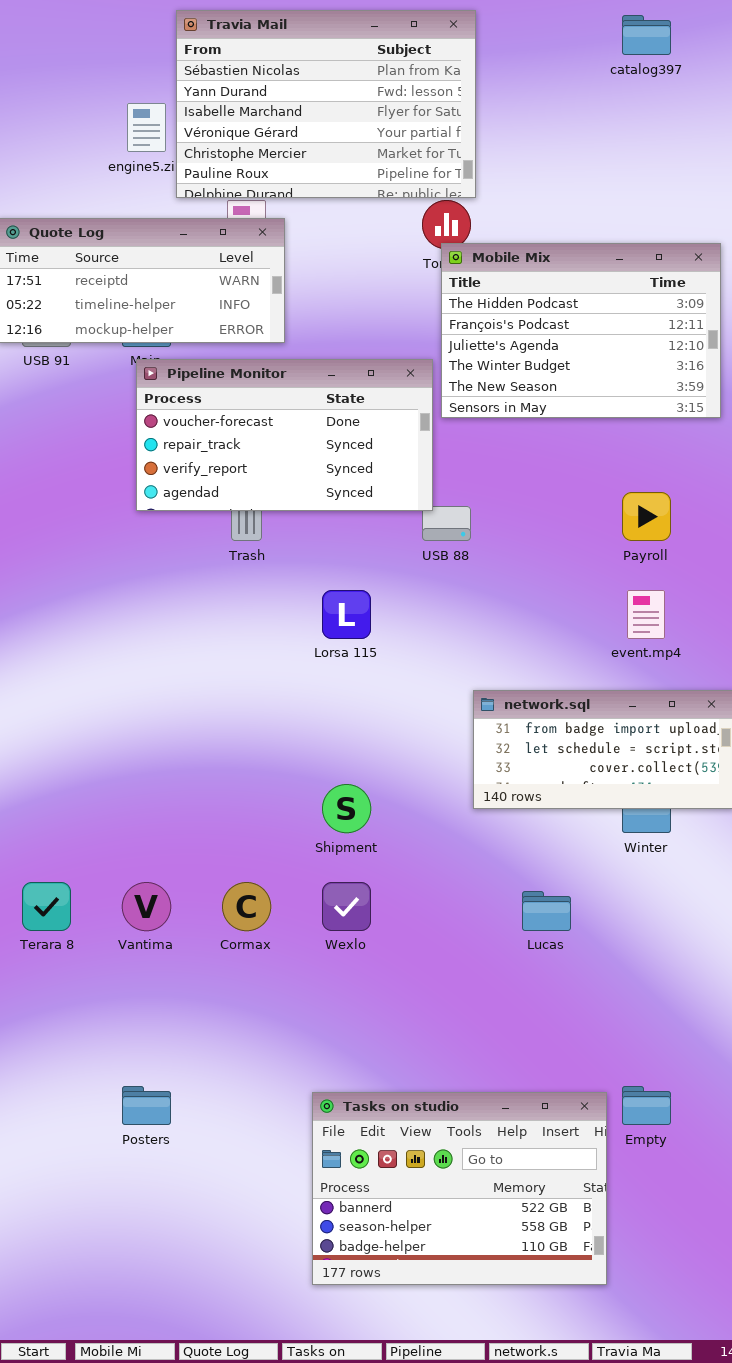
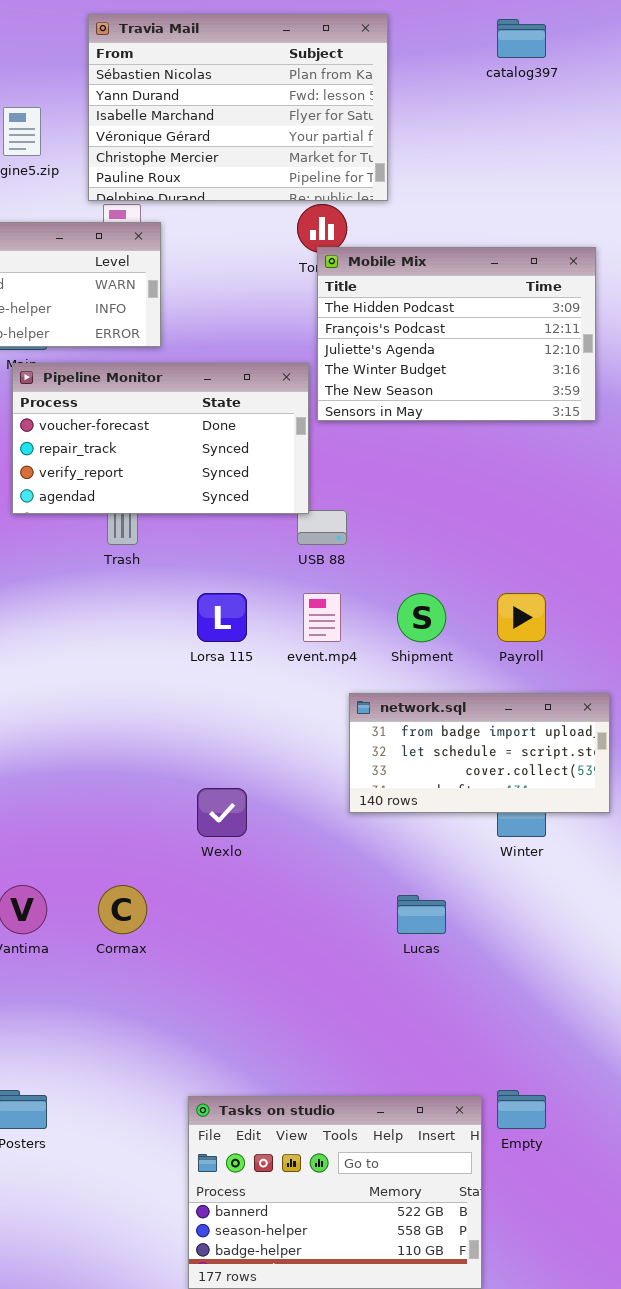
Travia Mail: [176,10,476,198] -> [88,14,388,201], moved
Payroll: [622,492,671,541] -> [497,593,546,642], moved
event.mp4: [627,590,665,639] -> [303,593,341,642], moved
Shipment: [322,784,371,833] -> [397,593,446,642], moved
Wexlo: [322,882,371,931] -> [197,788,247,837], moved

